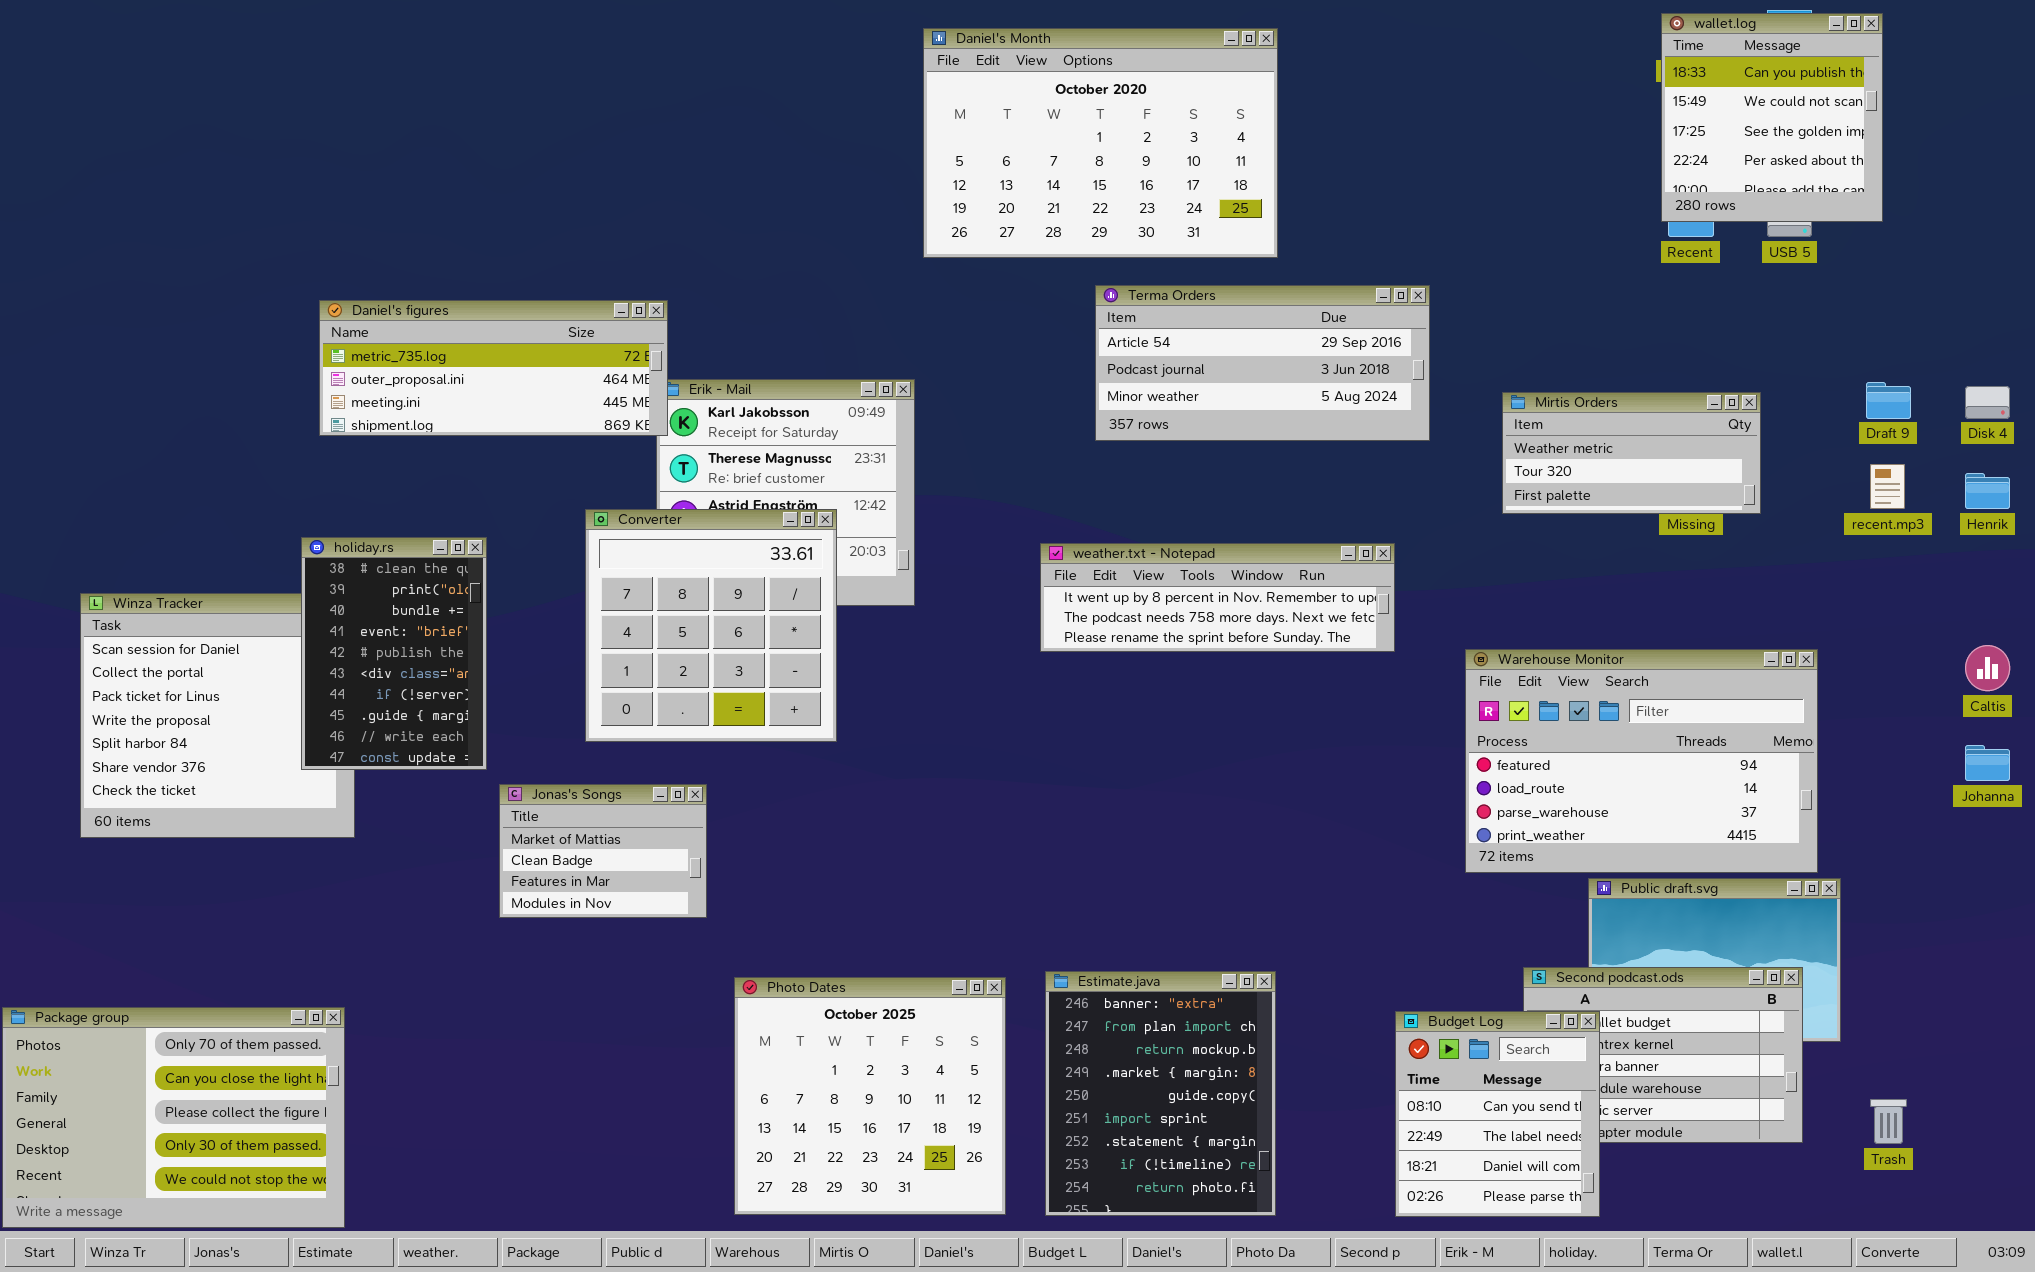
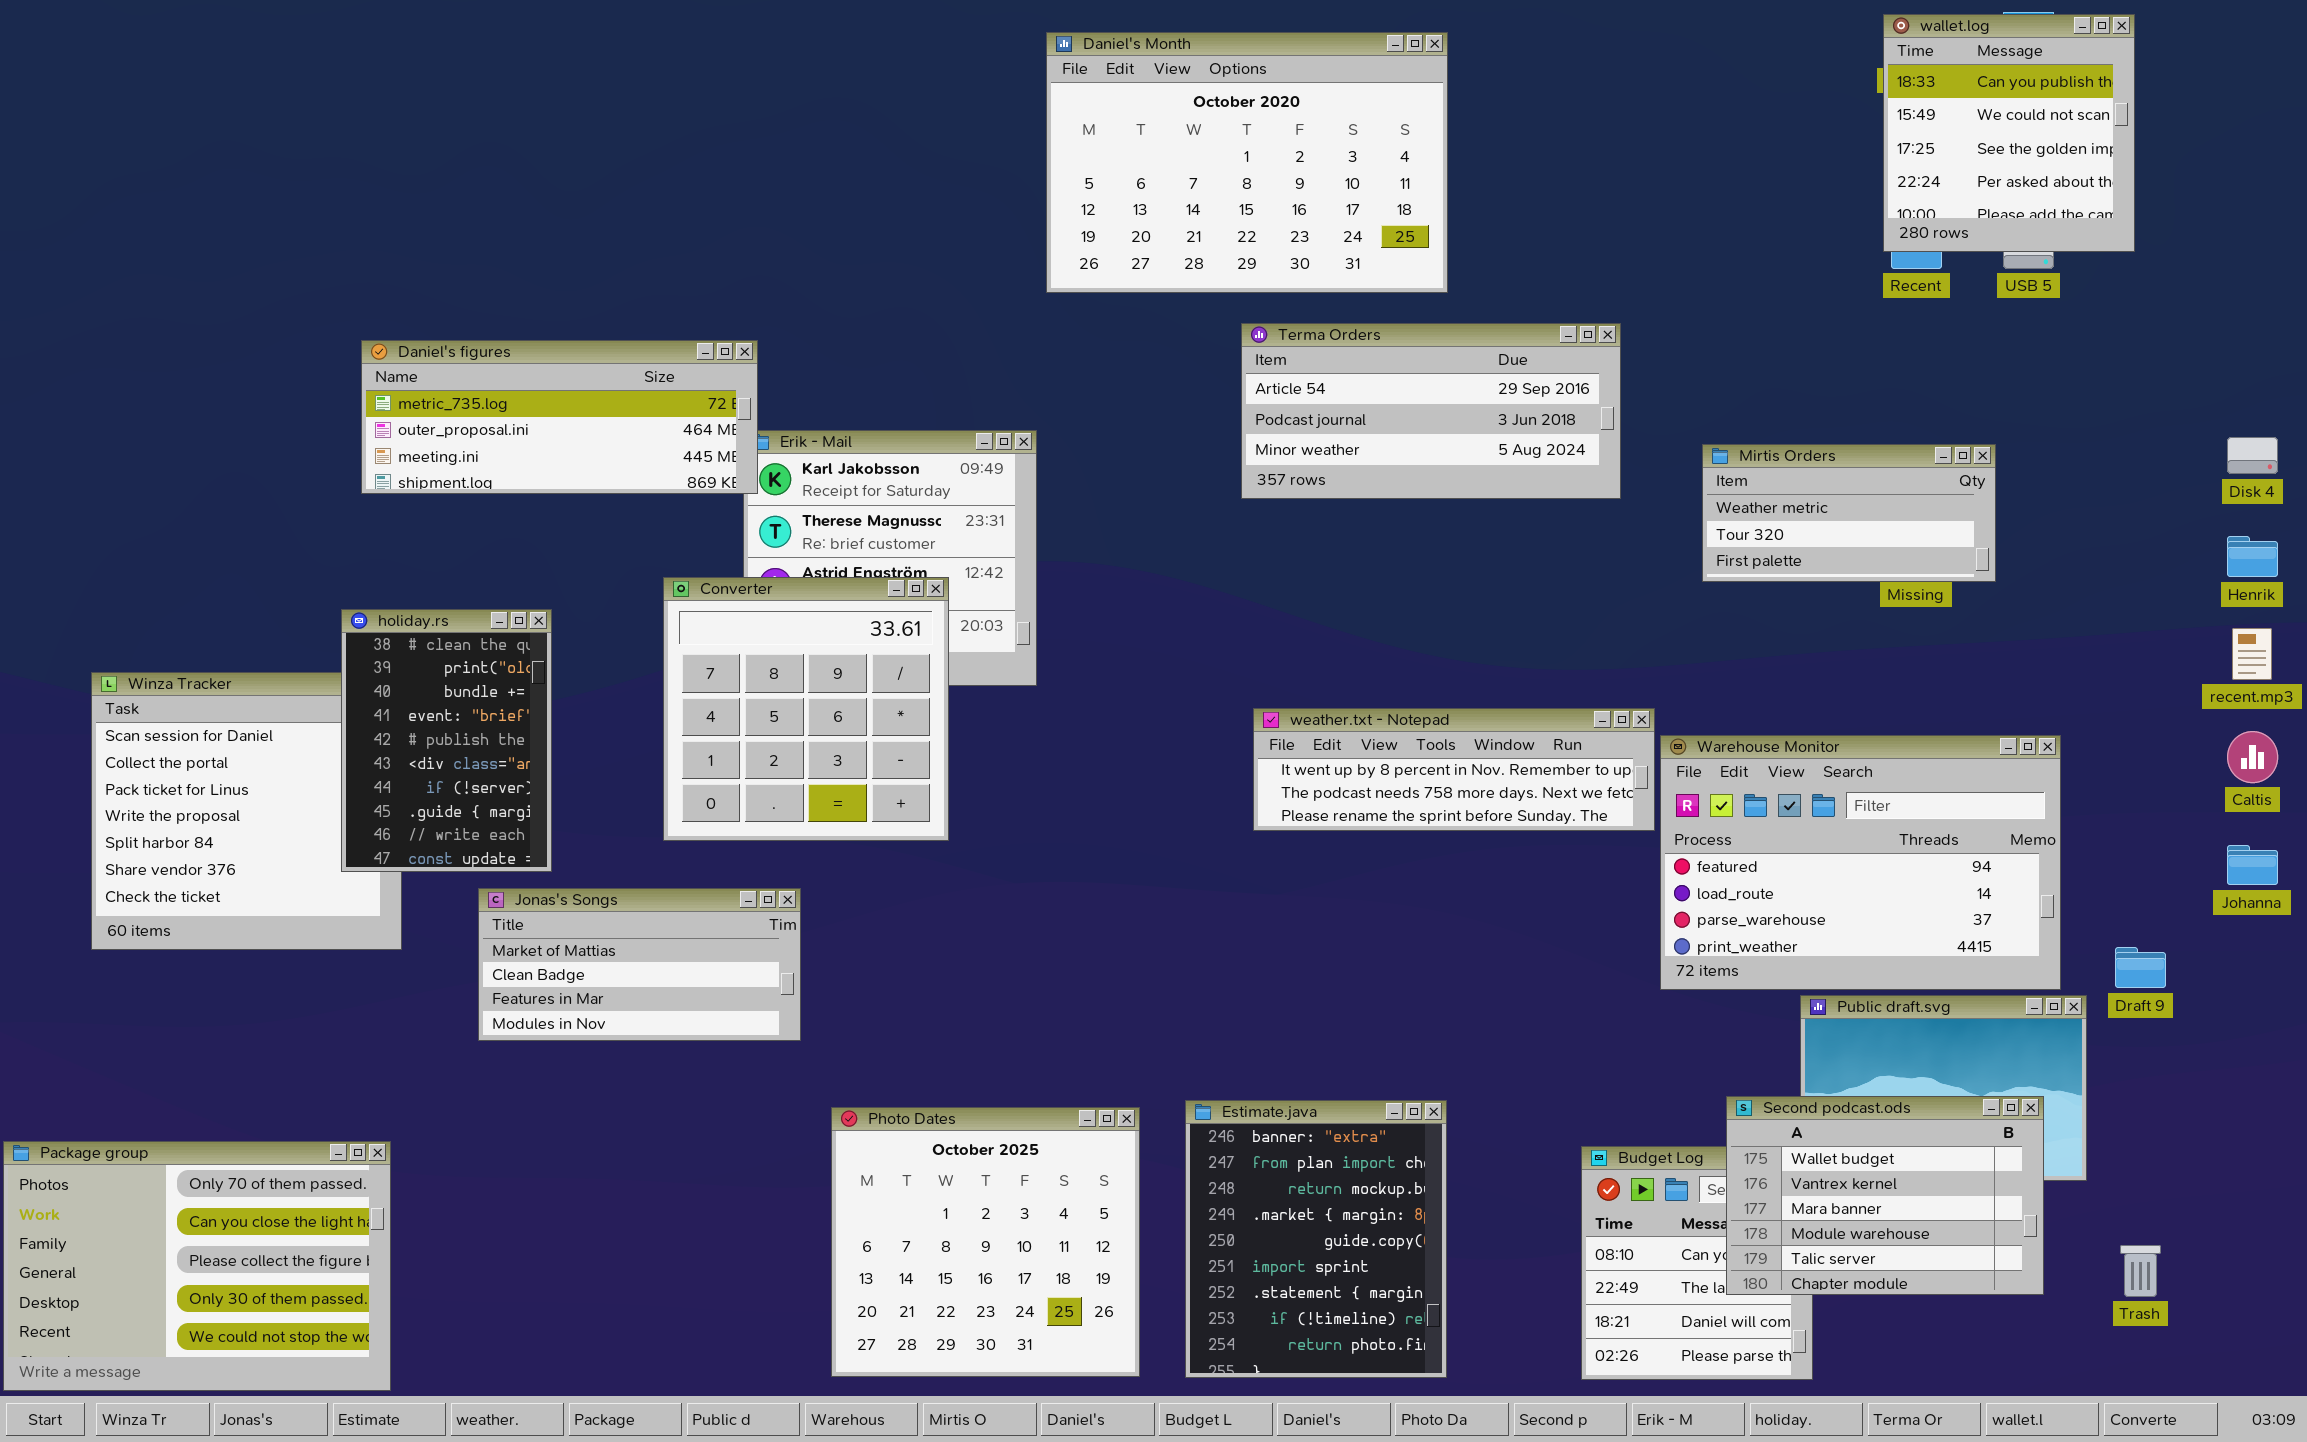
Draft 9: [1866,382,1911,419] -> [2115,947,2166,988], moved
recent.mp3: [1870,464,1905,509] -> [2232,628,2272,680], moved
weather.txt - Notepad: [1040,543,1395,652] -> [1253,708,1655,831], moved
Jonas's Songs: [499,784,707,918] -> [478,888,801,1041], resized
Second podcast.ods: [1523,967,1803,1143] -> [1726,1096,2044,1295], raised

